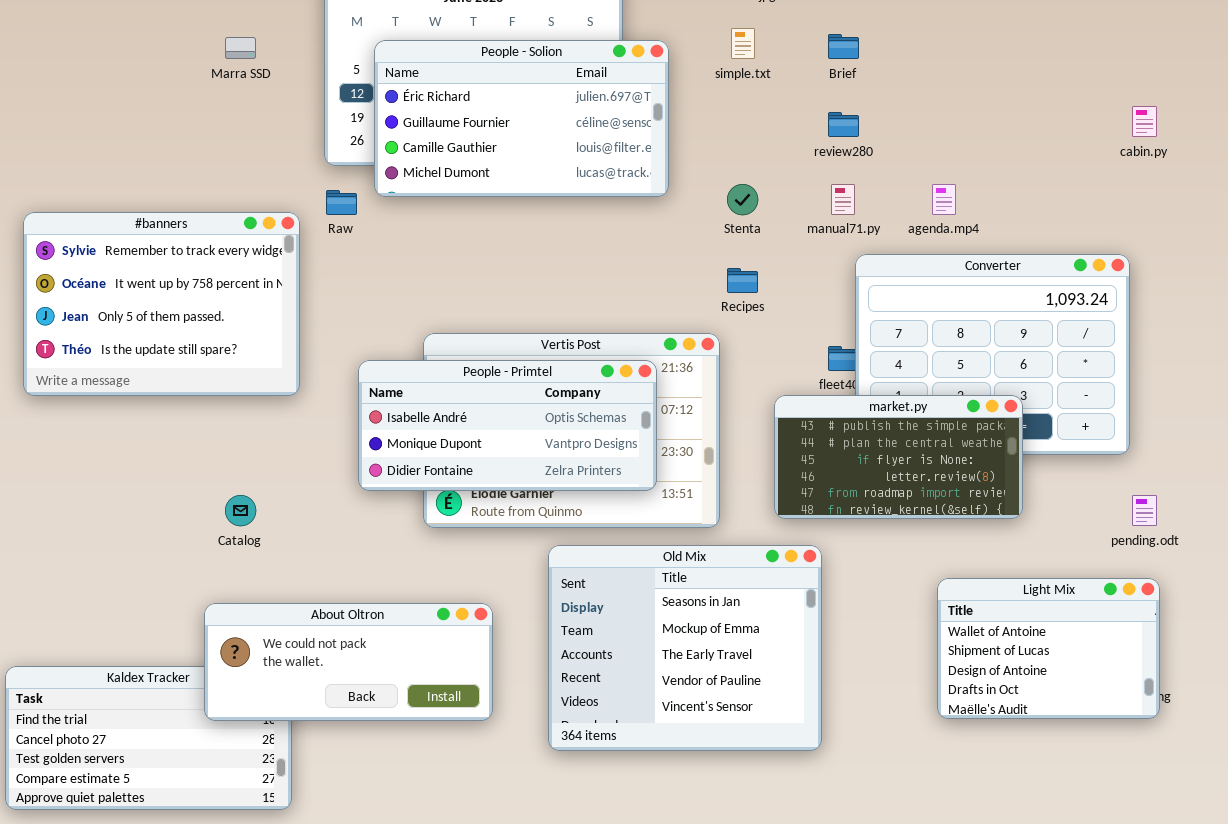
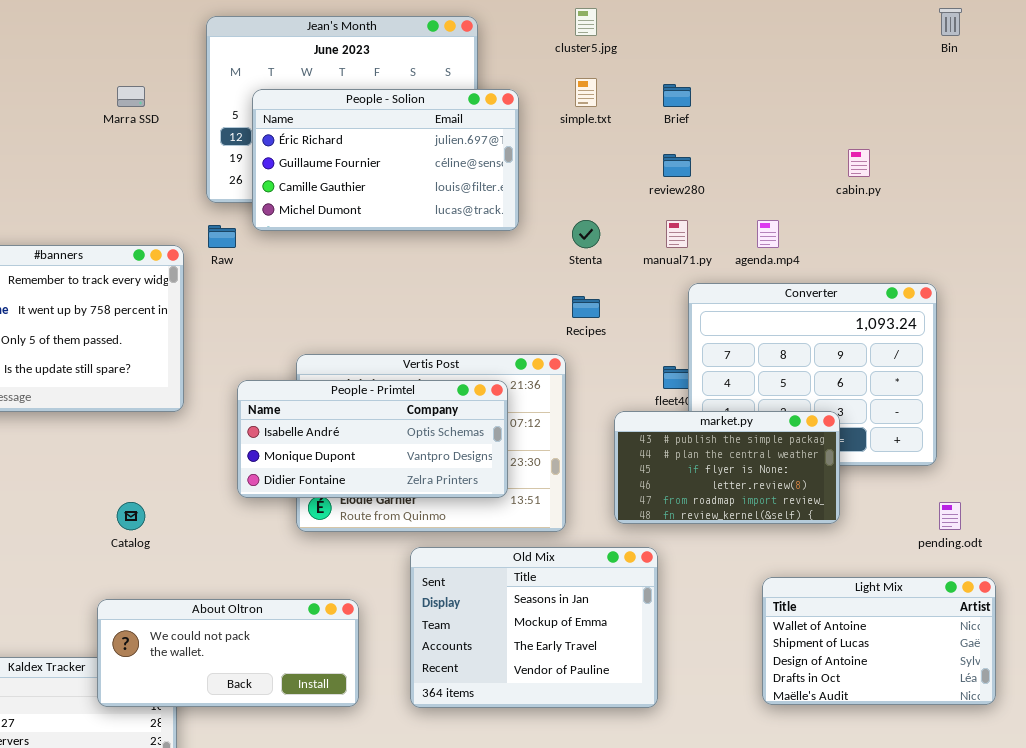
cabin.py: [1132,106,1157,137] -> [848,149,870,177], moved
Old Mix: [548,545,822,751] -> [410,547,658,708], resized
Light Mix: [937,578,1160,719] -> [762,577,996,705], resized

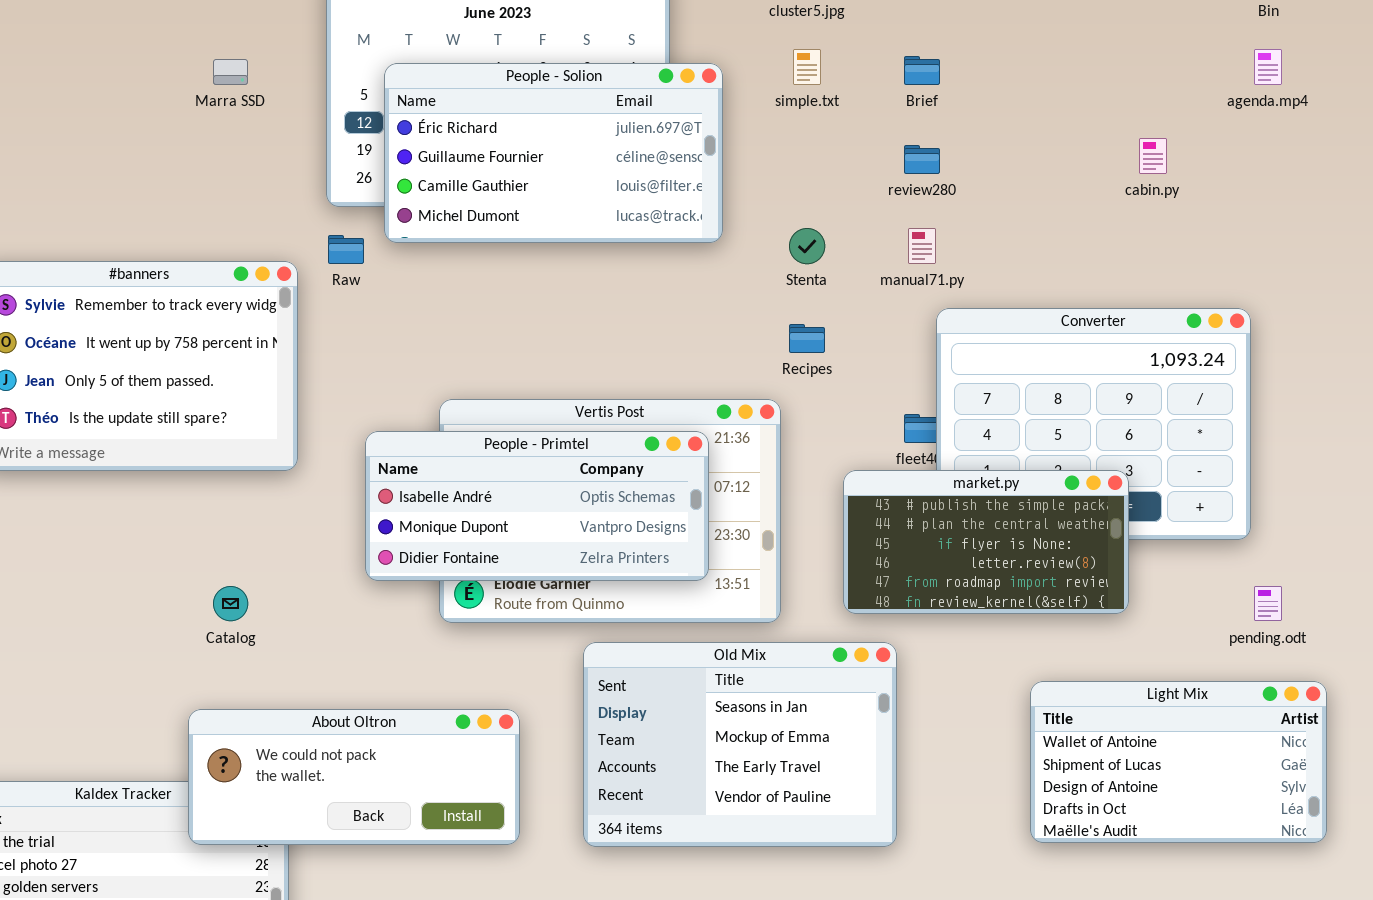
agenda.mp4: [757,220,779,248] -> [1254,49,1282,85], moved

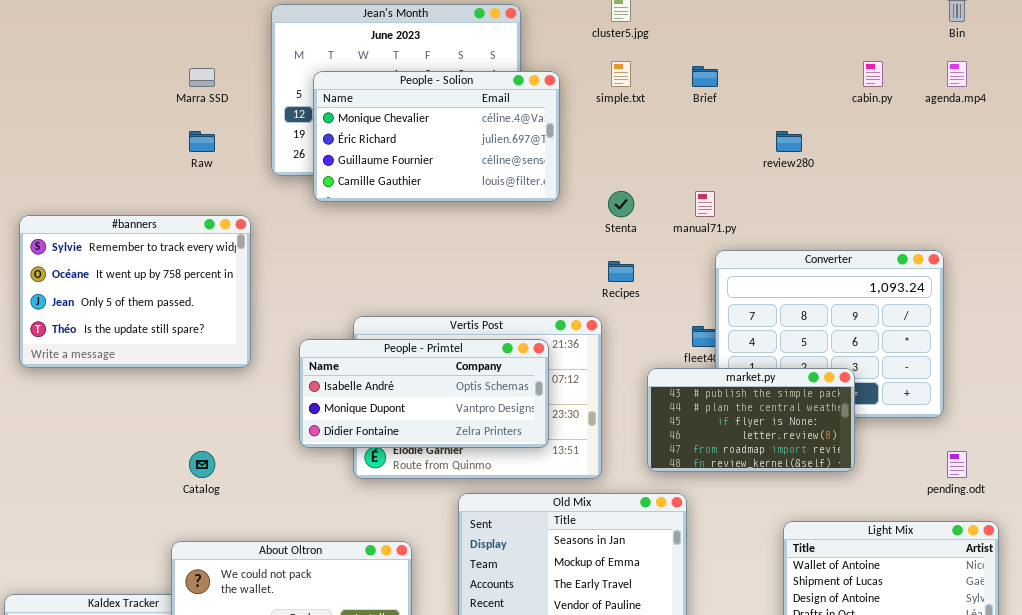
People - Solion: [384,63,723,243] -> [313,71,560,202], scrolled up 1 row
cabin.py: [1139,138,1167,174] -> [863,61,883,87], moved
review280: [904,145,940,174] -> [776,131,802,152], moved
Raw: [328,235,364,264] -> [189,131,215,152], moved

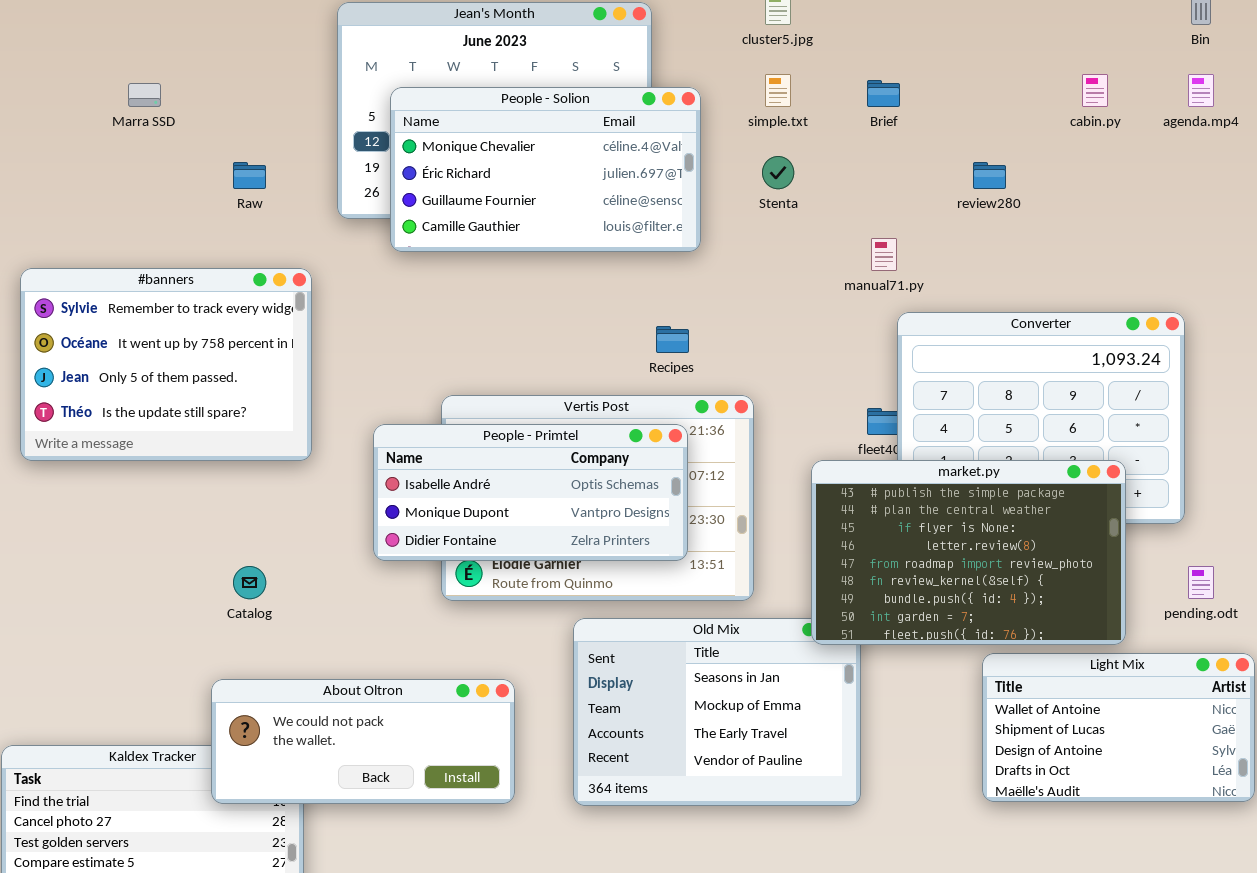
Marra SSD: [189,68,215,87] -> [128,83,161,107], moved
Stenta: [608,191,634,217] -> [762,156,794,189], moved
Recipes: [608,261,634,282] -> [656,326,689,353], moved
market.py: [647,368,855,472] -> [811,460,1126,645], resized

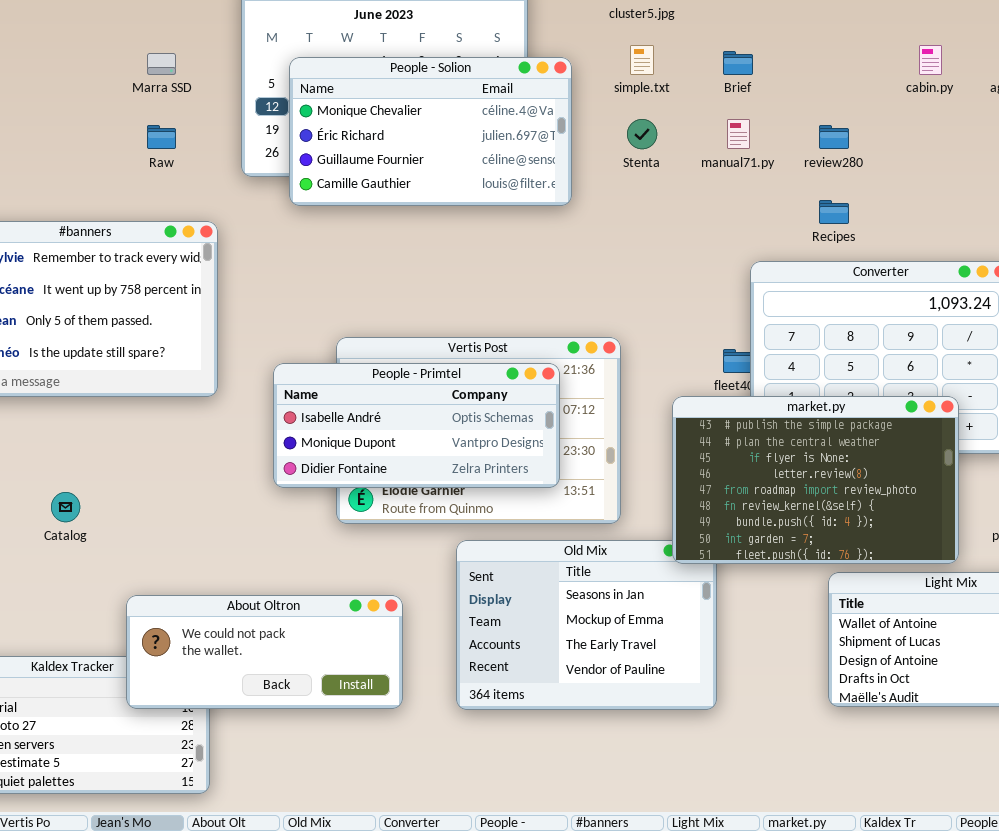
Marra SSD: [128,83,161,107] -> [147,53,176,75], moved
manual71.py: [871,238,897,271] -> [727,119,750,149], moved
Recipes: [656,326,689,353] -> [819,200,849,224], moved
Catalog: [233,566,266,599] -> [51,492,80,522], moved

